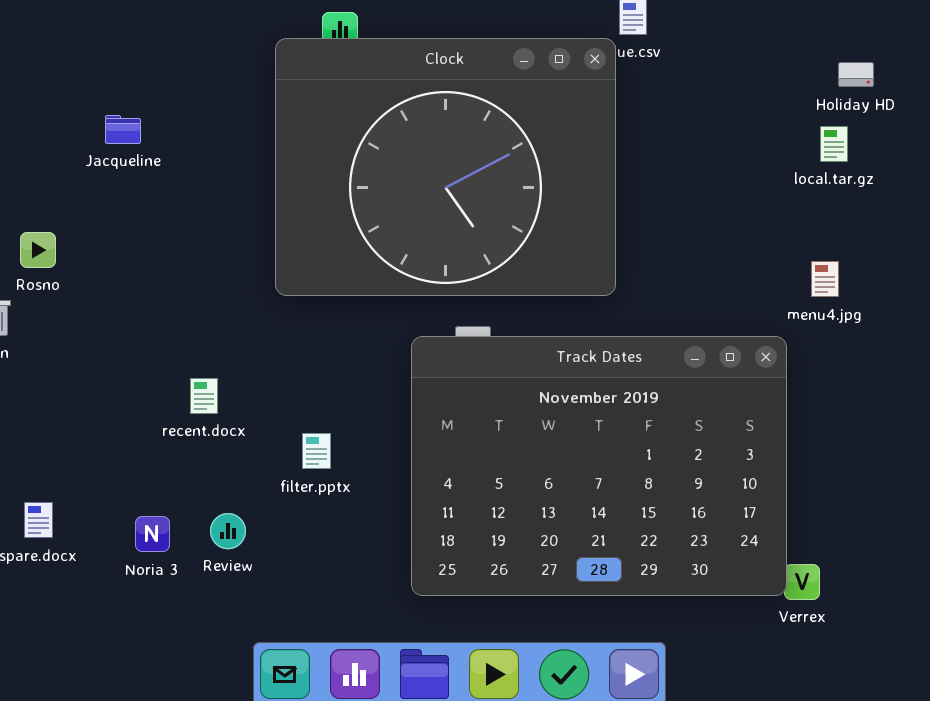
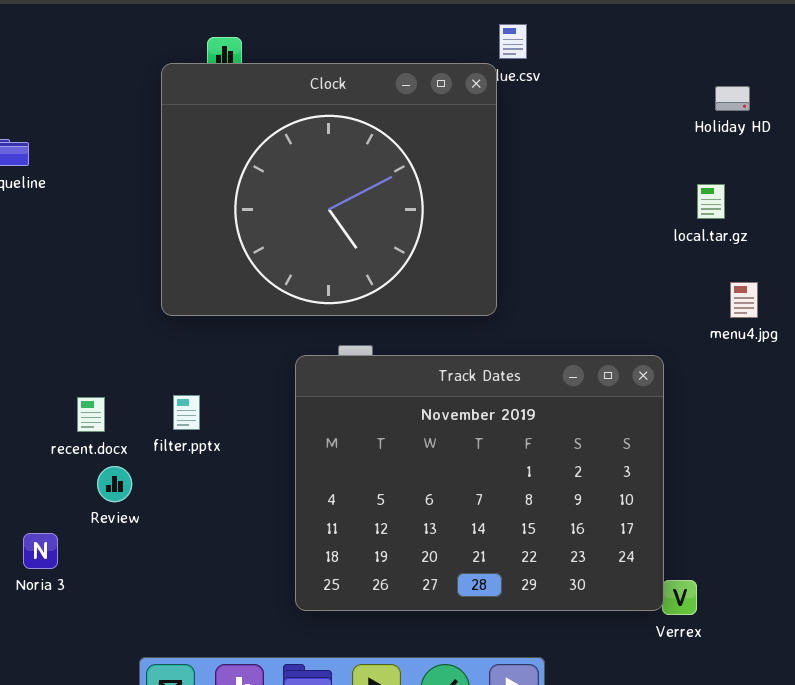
local.tar.gz: [820,126,848,162] -> [697,184,725,219], moved
menu4.jpg: [811,261,839,297] -> [730,282,758,318], moved
filter.pptx: [302,433,331,469] -> [173,395,200,430], moved
Review: [210,513,246,549] -> [97,466,132,502], moved

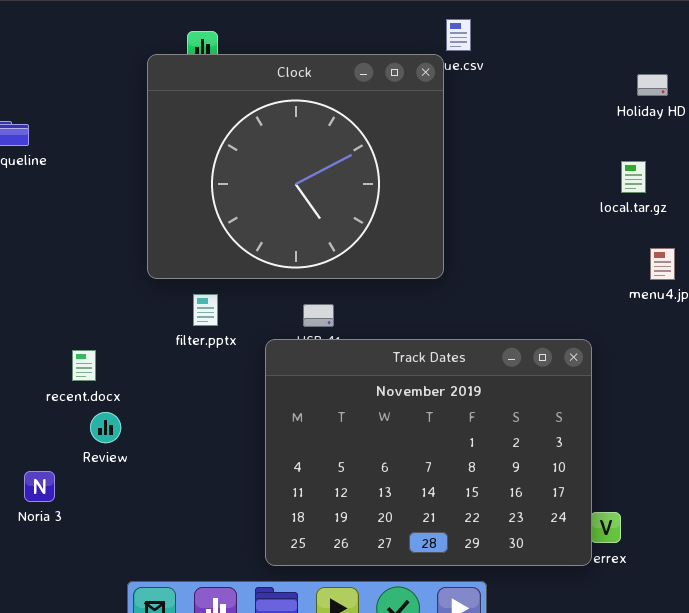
Track Dates: [295,355,664,611] -> [265,339,592,566], moved
filter.pptx: [173,395,200,430] -> [193,294,218,326], moved

